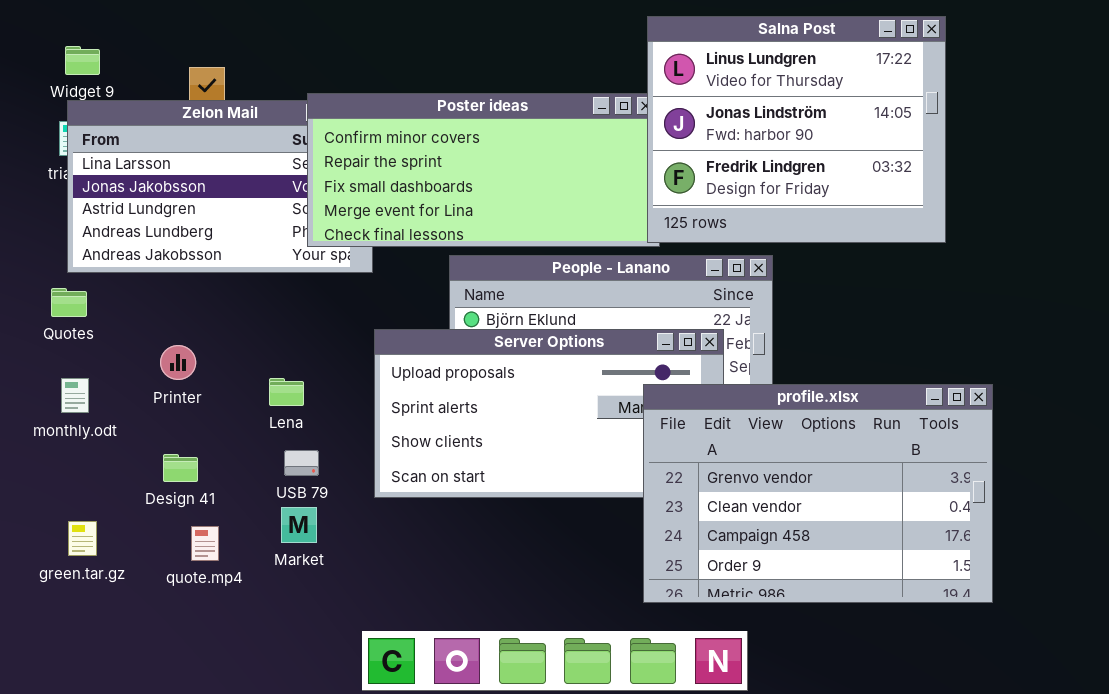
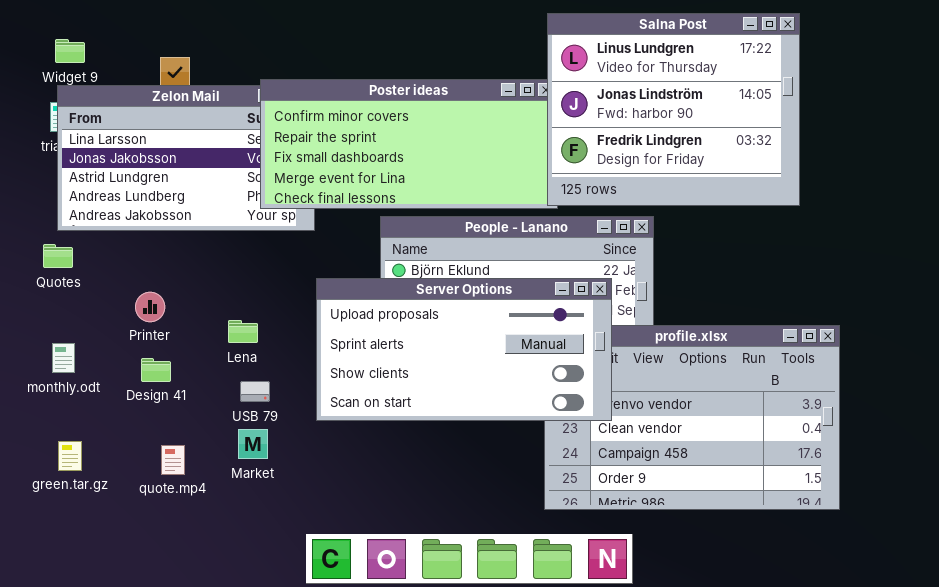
Server Options: [374,329,724,498] -> [316,278,612,421], raised
monthly.odt: [61,378,89,413] -> [52,343,75,373], moved
Design 41: [163,454,198,482] -> [141,358,171,382], moved

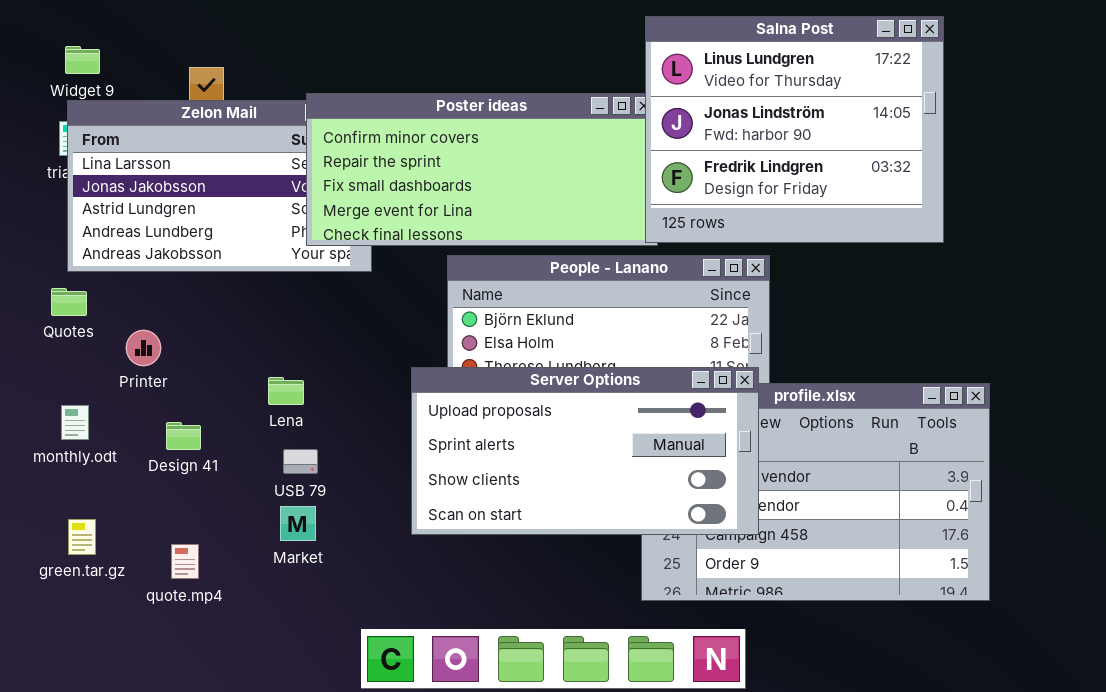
Server Options: [316,278,612,421] -> [411,367,759,535], moved
Printer: [135,292,165,322] -> [126,330,161,366], moved
quote.mp4: [161,445,185,475] -> [171,544,199,579], moved

